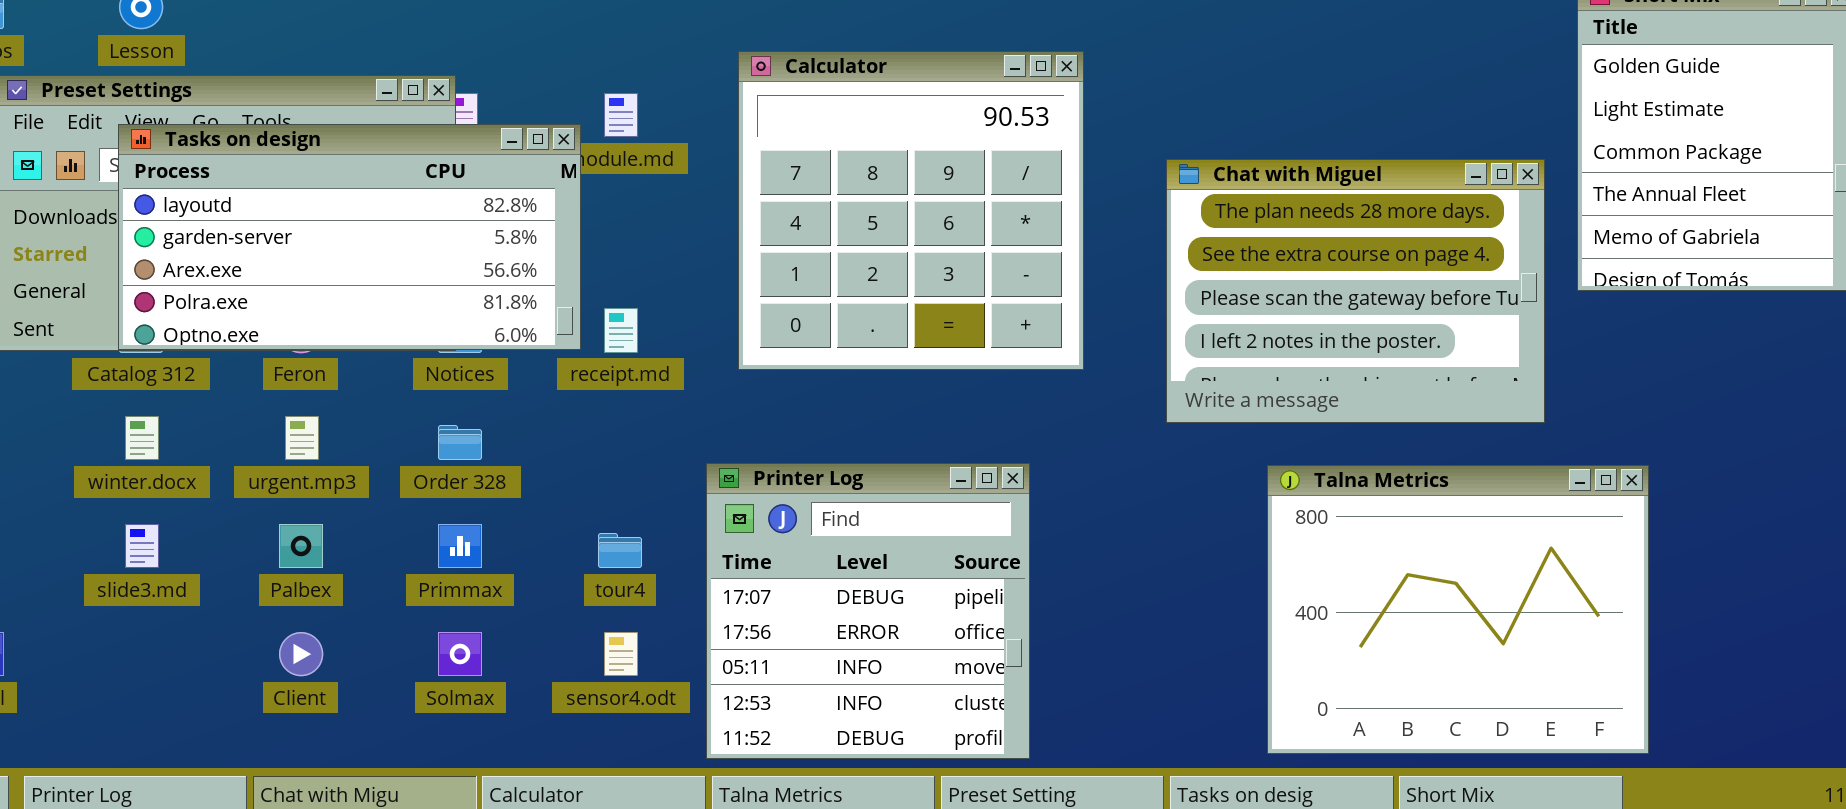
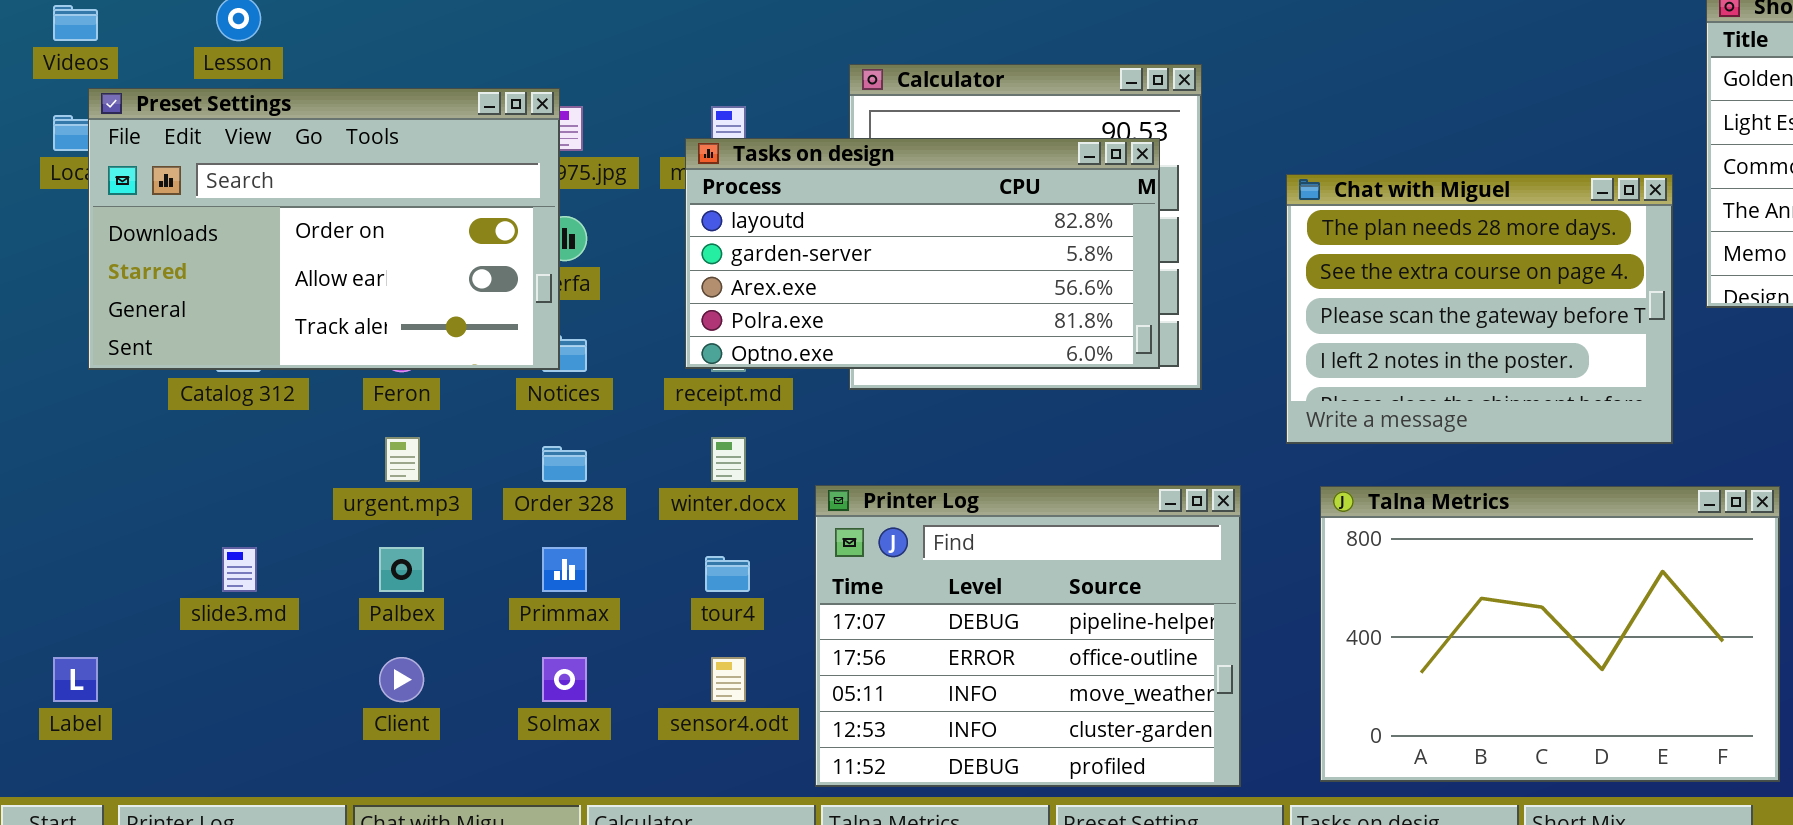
Tasks on design: [118,124,581,350] -> [685,138,1160,369], moved
winter.docx: [125,416,159,460] -> [711,437,746,482], moved
Printer Log: [706,463,1030,759] -> [815,485,1241,787], resized
Talna Metrics: [1267,465,1649,754] -> [1320,486,1780,782], resized

